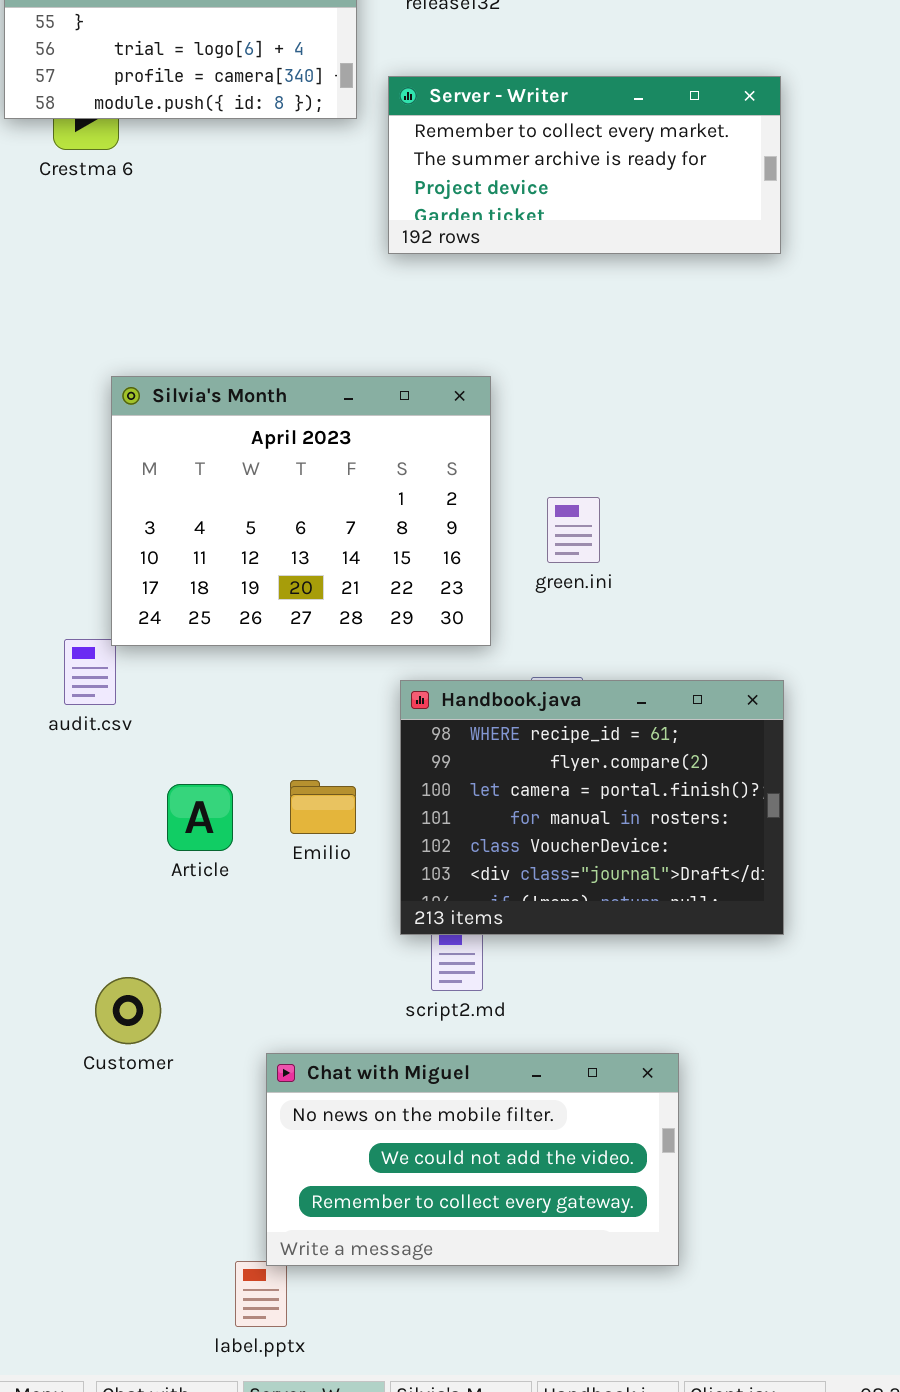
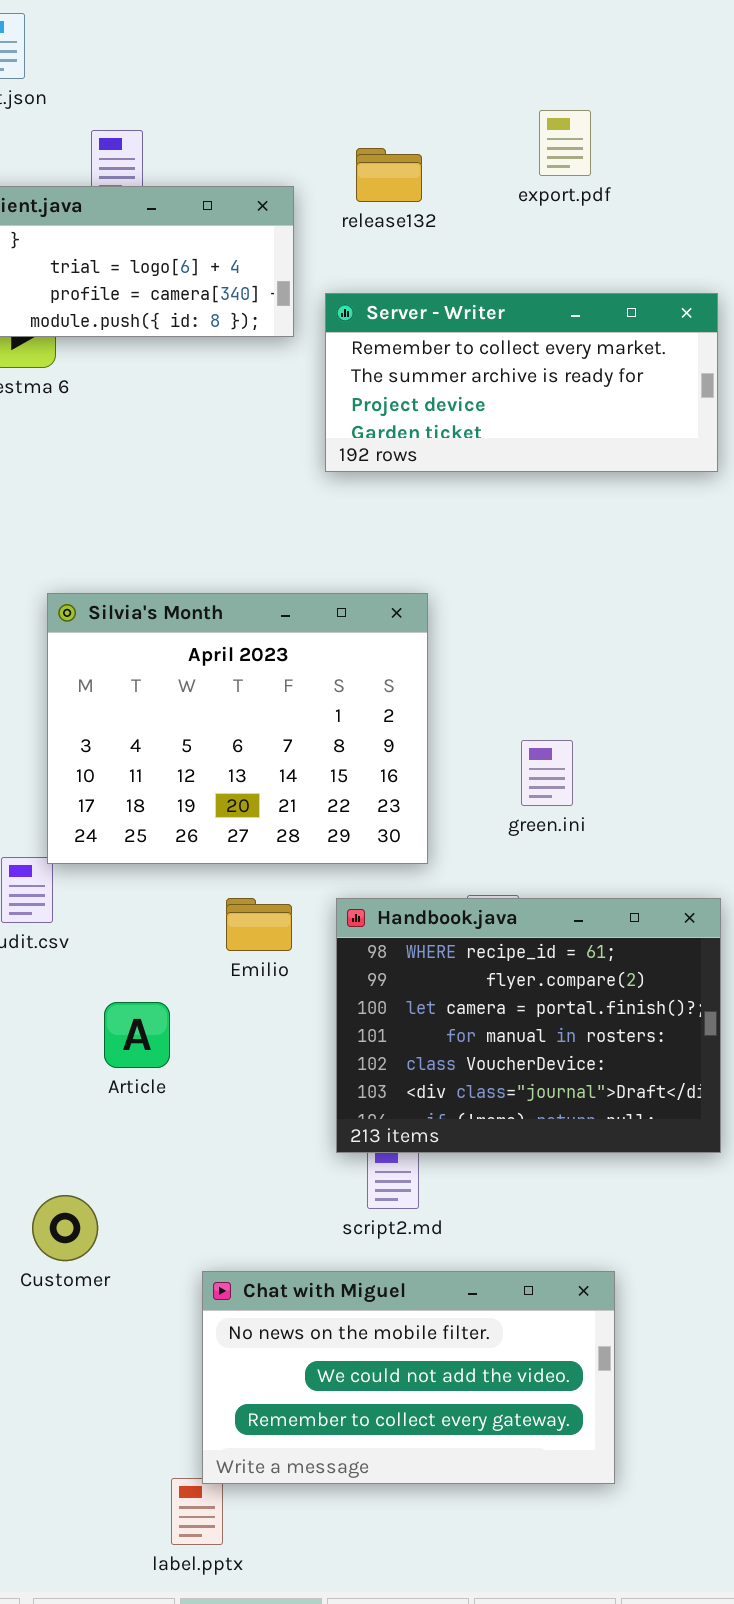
green.ini: [547,497,600,563] -> [521,740,573,806], moved
Emilio: [290,780,356,834] -> [226,898,292,951], moved

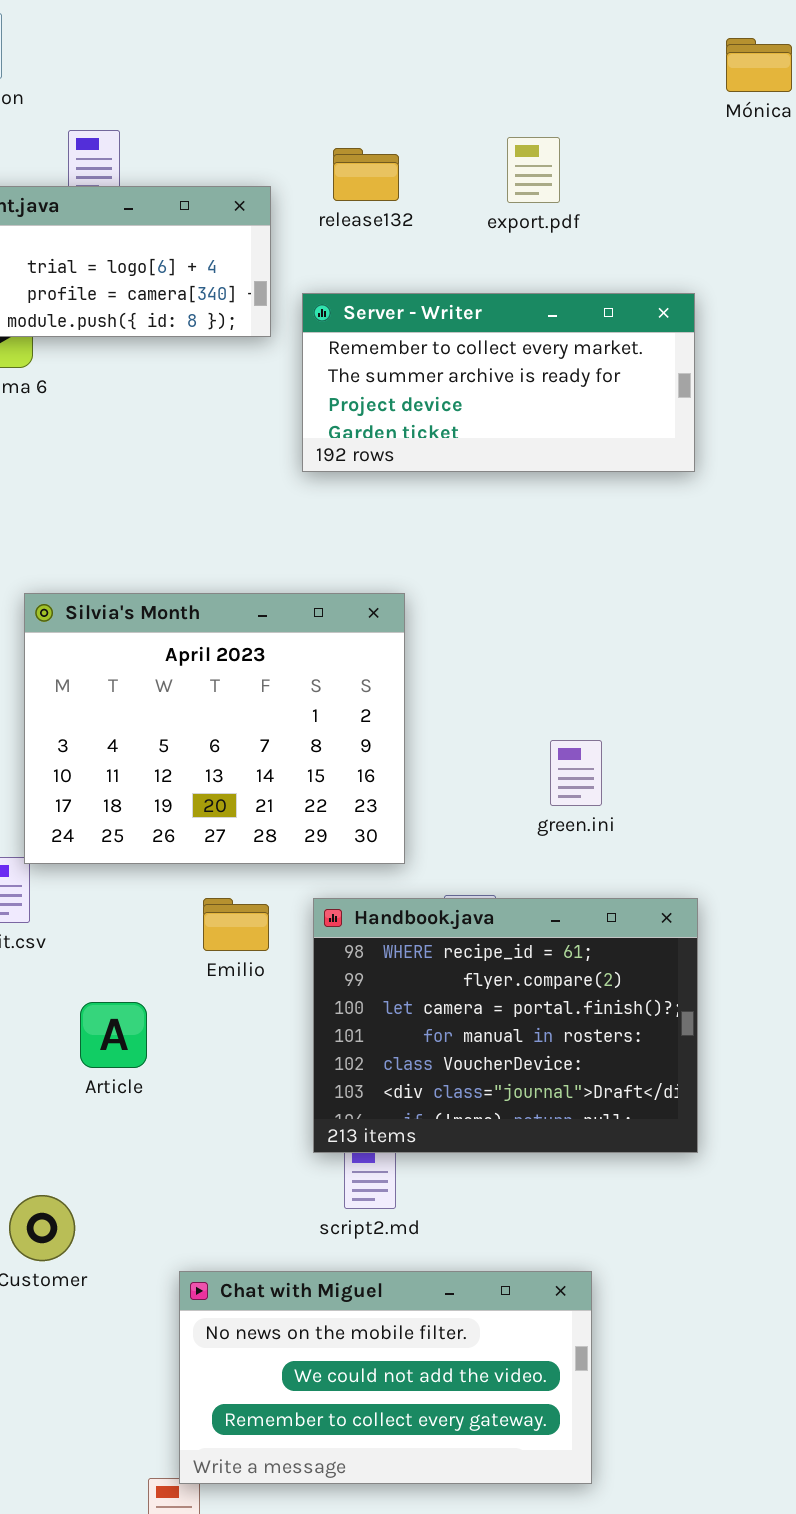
export.pdf: [539,110,591,176] -> [507,137,560,203], moved
green.ini: [521,740,573,806] -> [550,740,602,806], moved

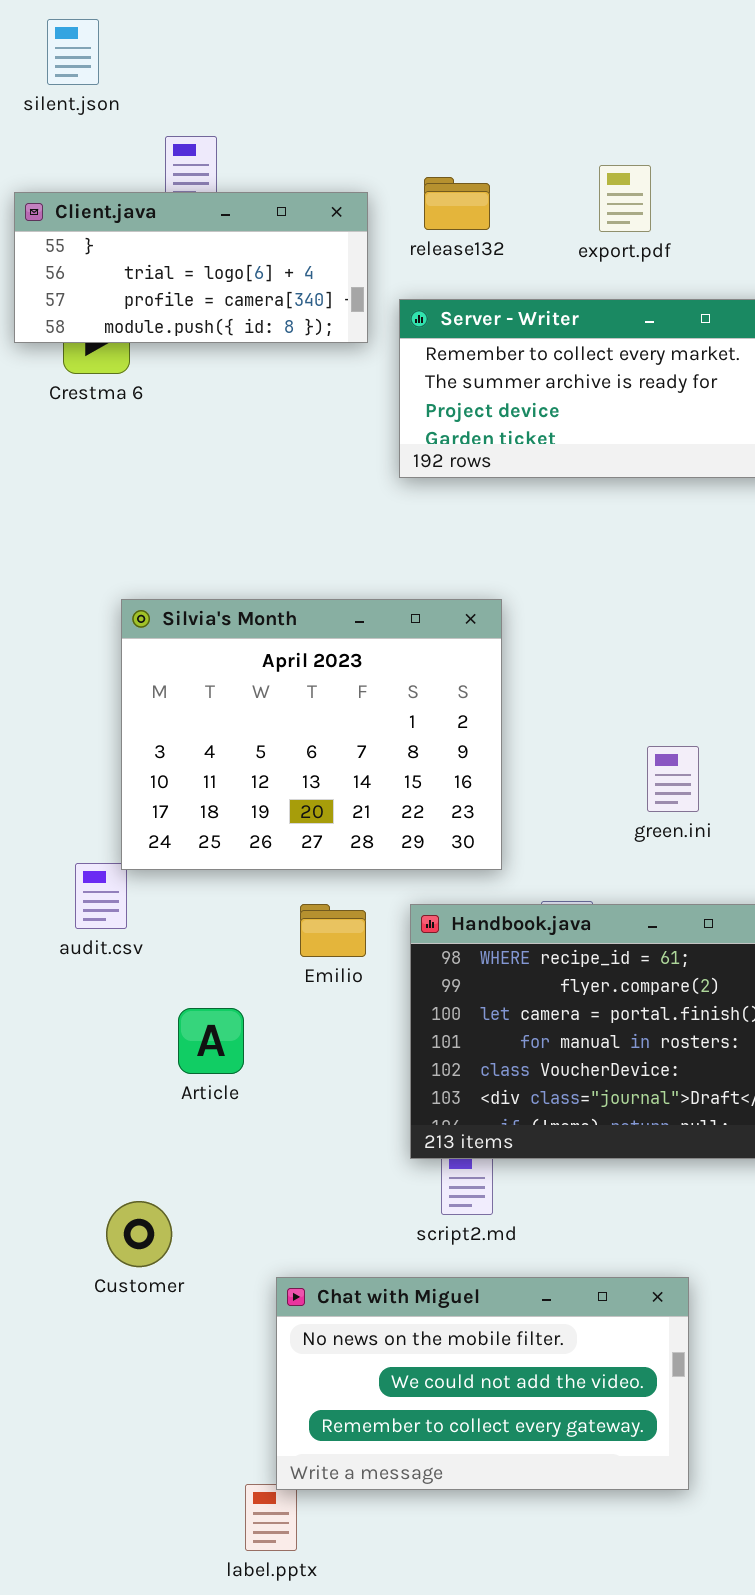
export.pdf: [507,137,560,203] -> [599,165,651,232], moved
release132: [333,148,399,201] -> [424,177,490,230], moved

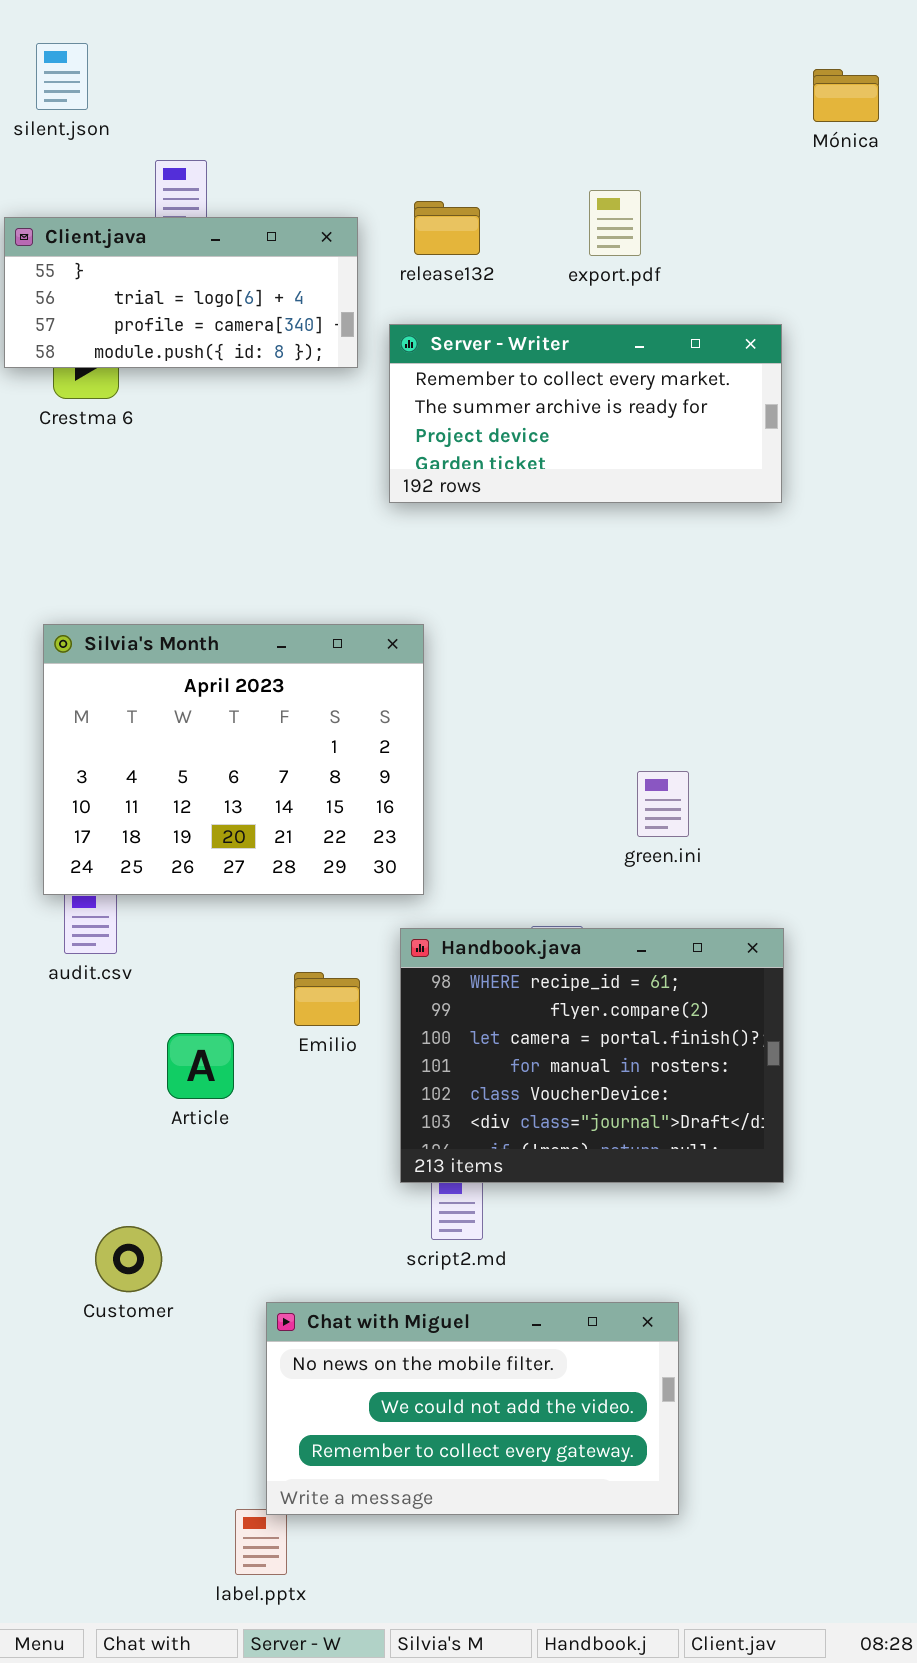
Silvia's Month: [121,599,502,870] -> [43,624,424,895], moved
Emilio: [300,904,366,957] -> [294,972,360,1026], moved

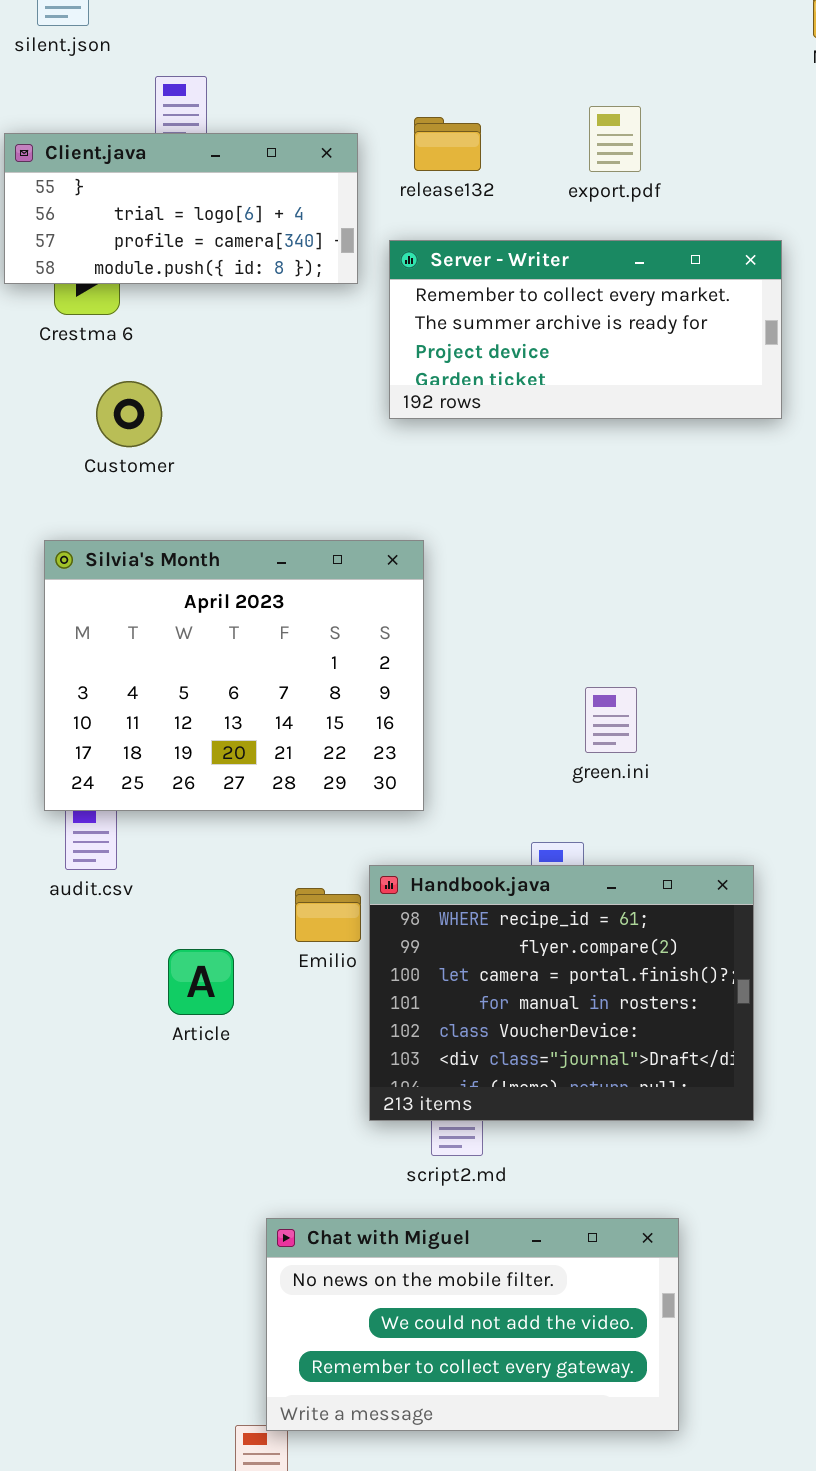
green.ini: [637,771,689,837] -> [585,687,637,753], moved
Handbook.java: [400,928,784,1183] -> [369,865,754,1121], moved
Customer: [95,1226,162,1292] -> [96,381,162,447], moved

